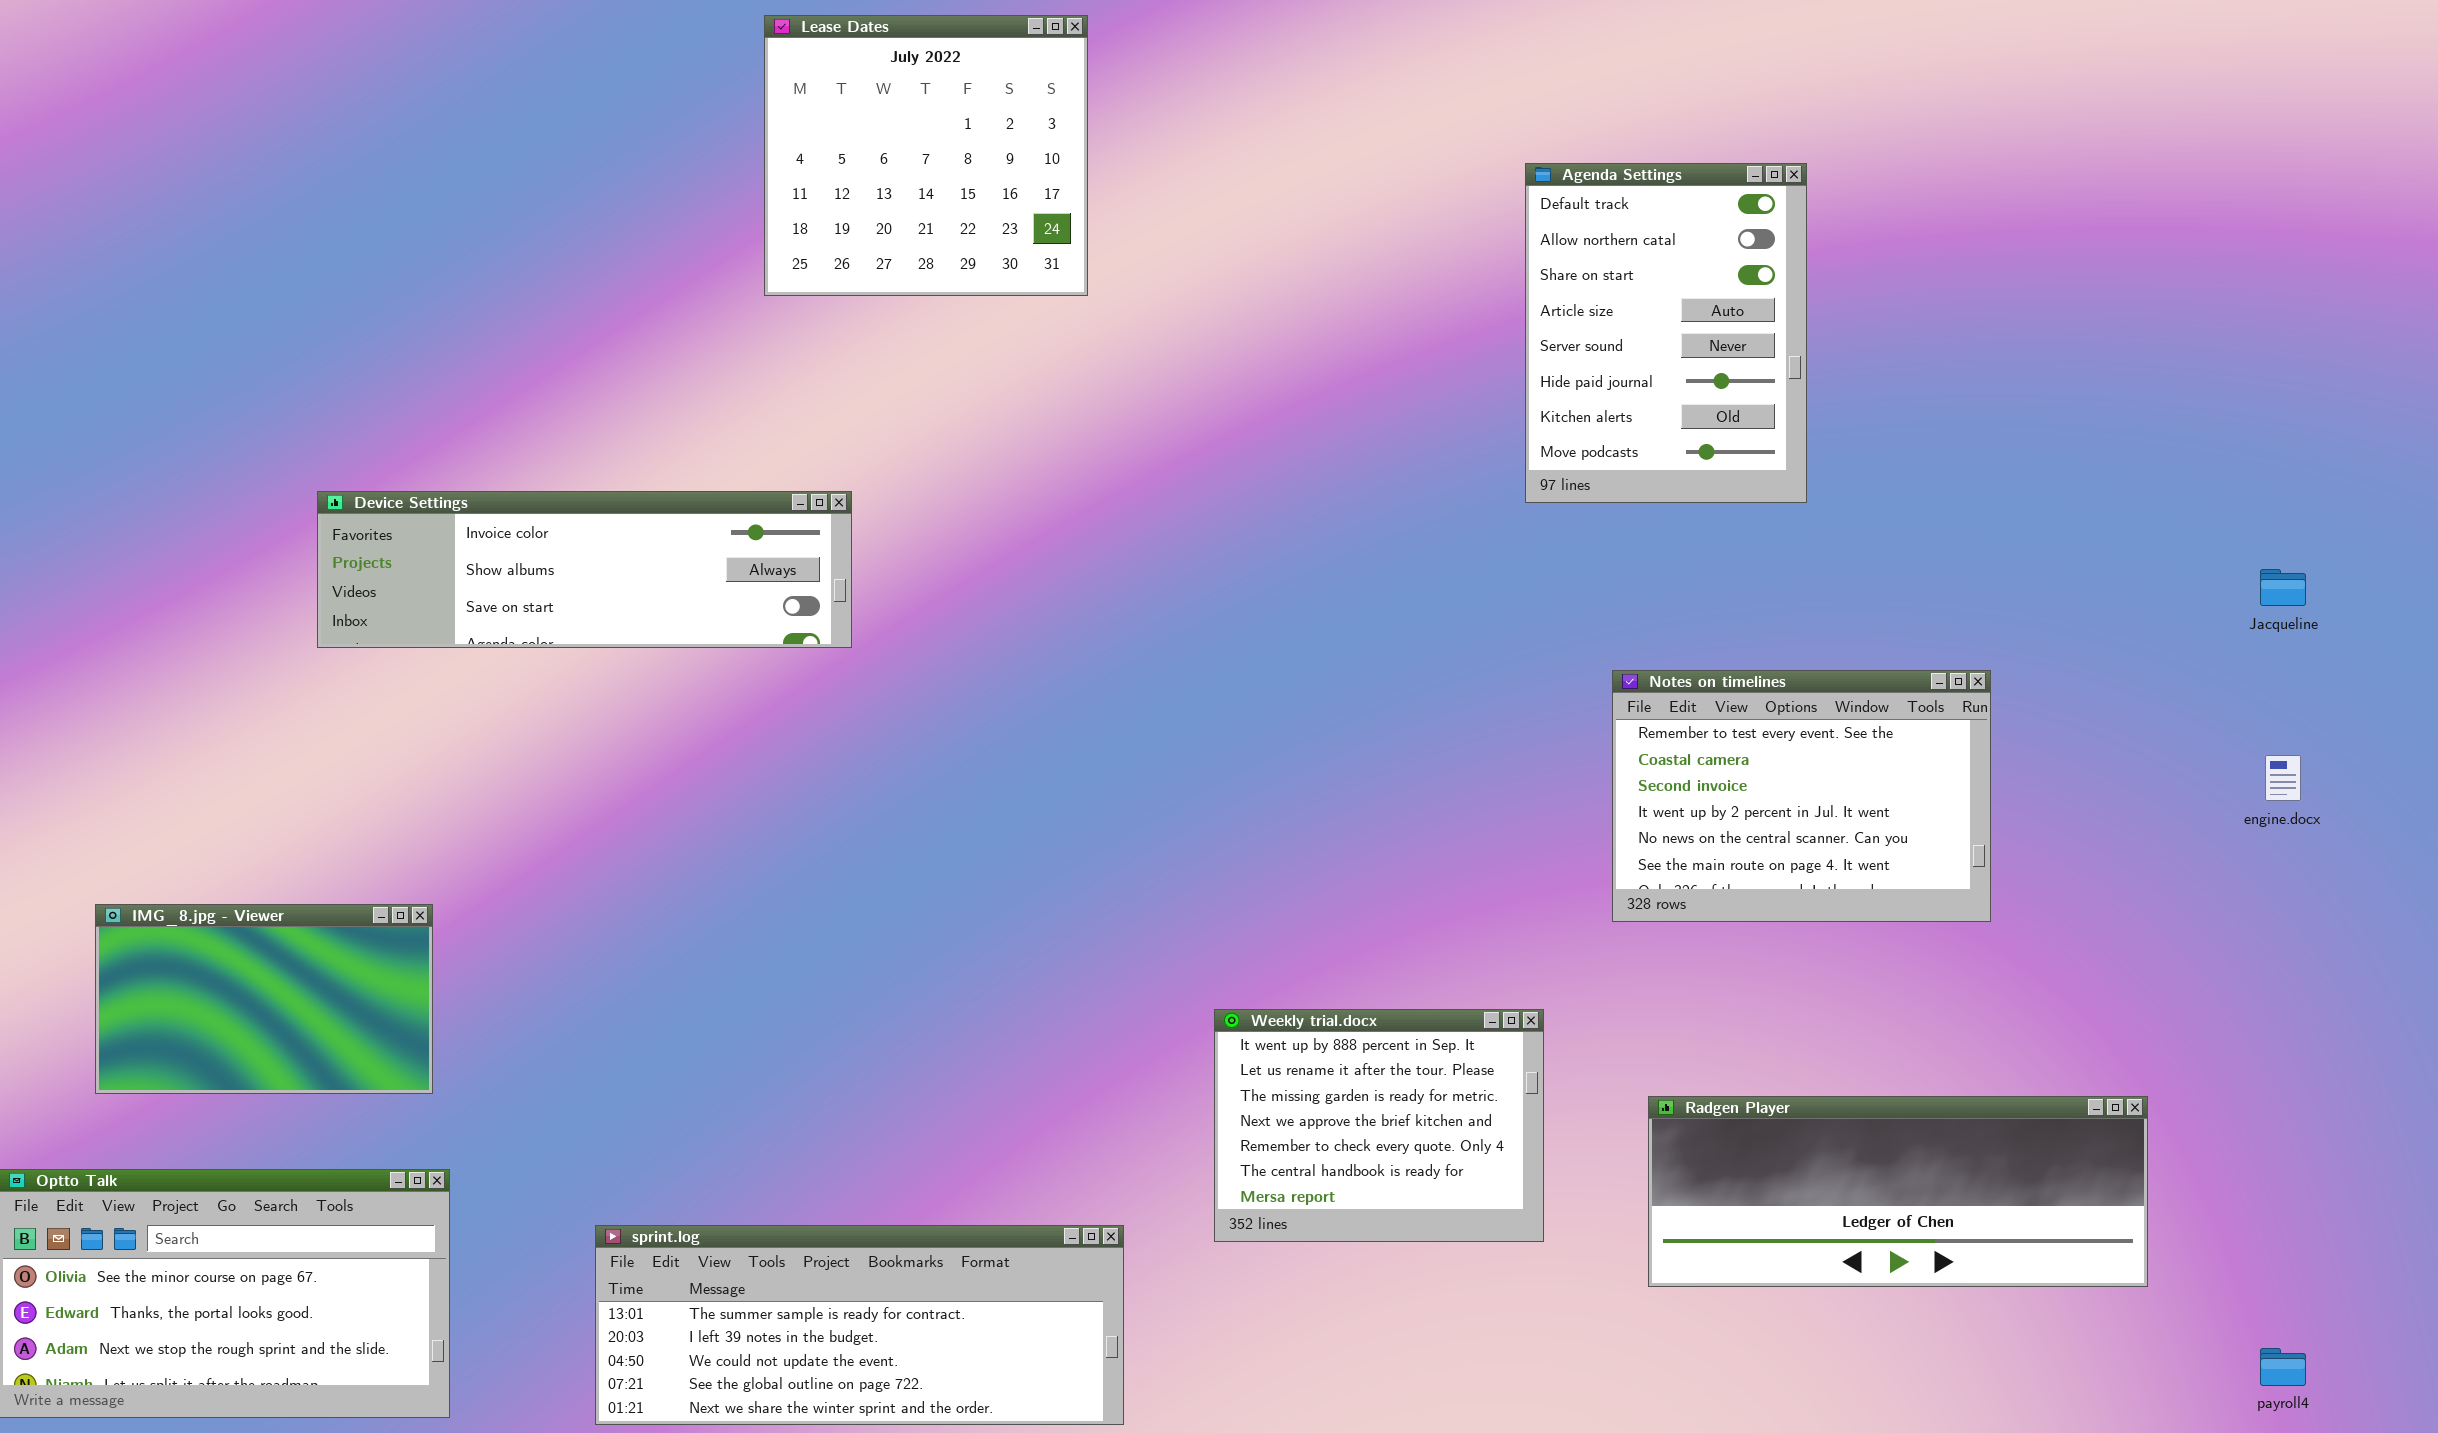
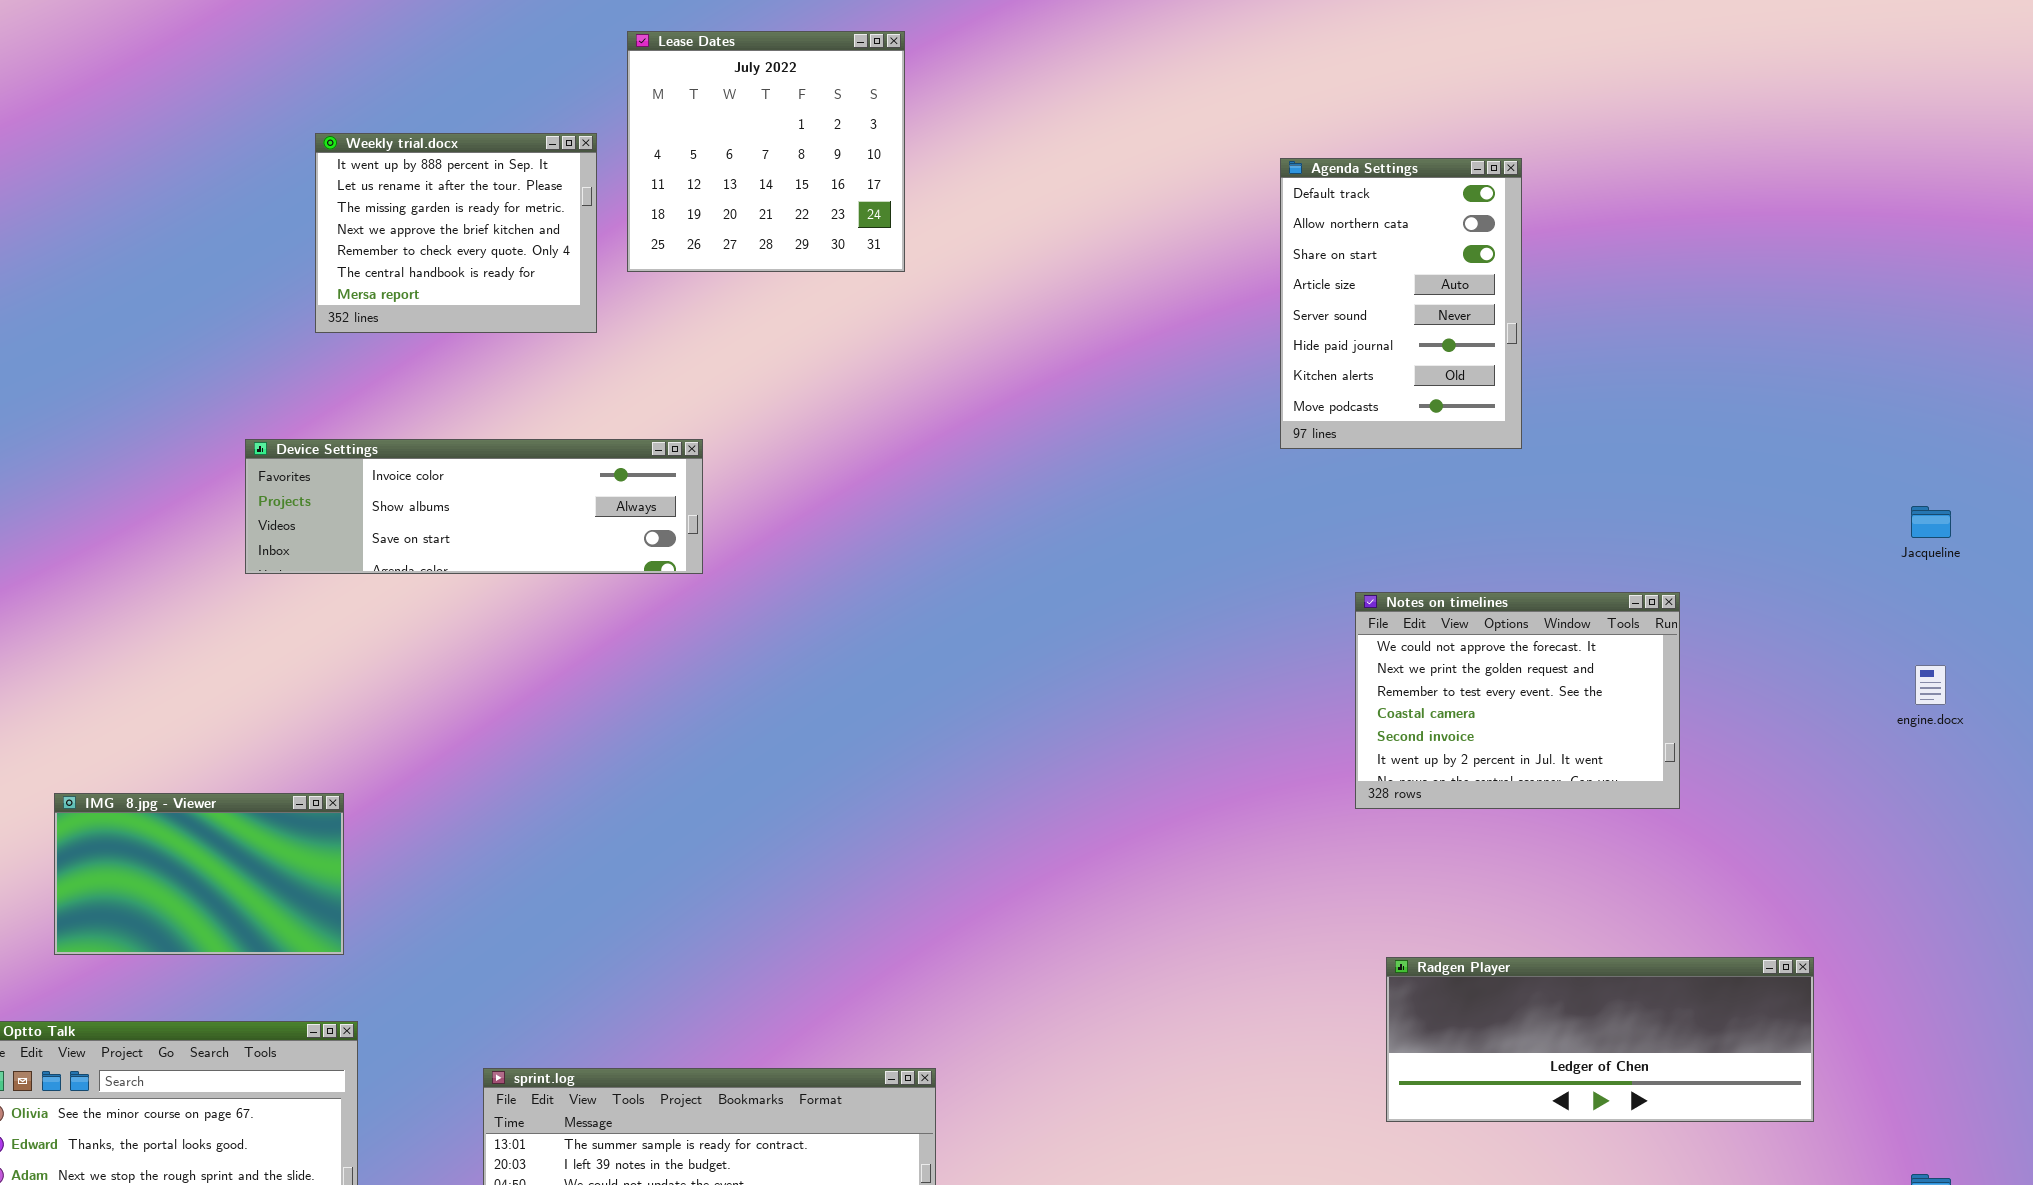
Notes on timelines: [1612,670,1991,922] -> [1355,592,1680,809], scrolled up 2 rows
Weekly trial.docx: [1214,1009,1544,1242] -> [315,133,597,333], moved

